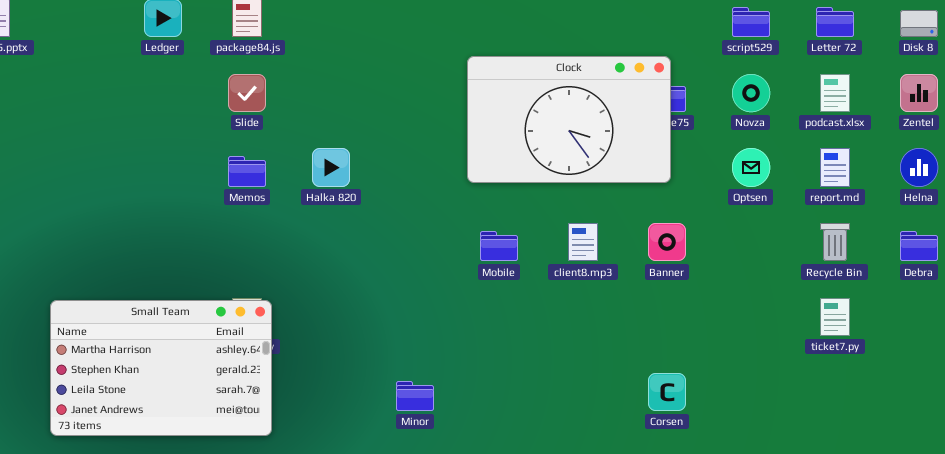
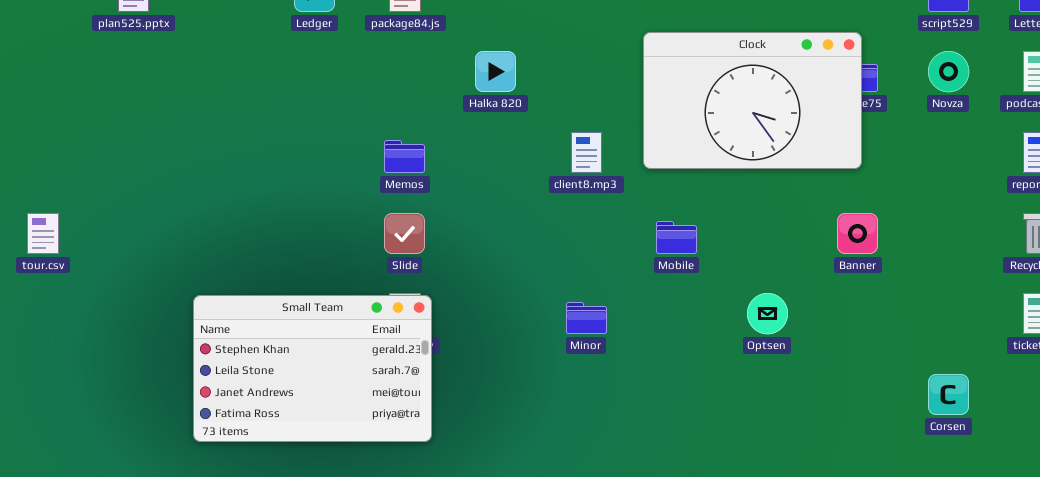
Slide: [228,74,266,112] -> [384,213,425,254], moved
Halka 820: [312,148,350,187] -> [475,51,516,92], moved
Optsen: [732,148,770,187] -> [747,293,788,334], moved
client8.mp3: [568,223,598,261] -> [571,132,602,173], moved
Small Team: [50,300,272,436] -> [193,295,432,442], scrolled down 1 row
Corsen: [648,373,686,411] -> [928,374,969,415], moved
Minor: [396,381,434,411] -> [566,302,607,334], moved

